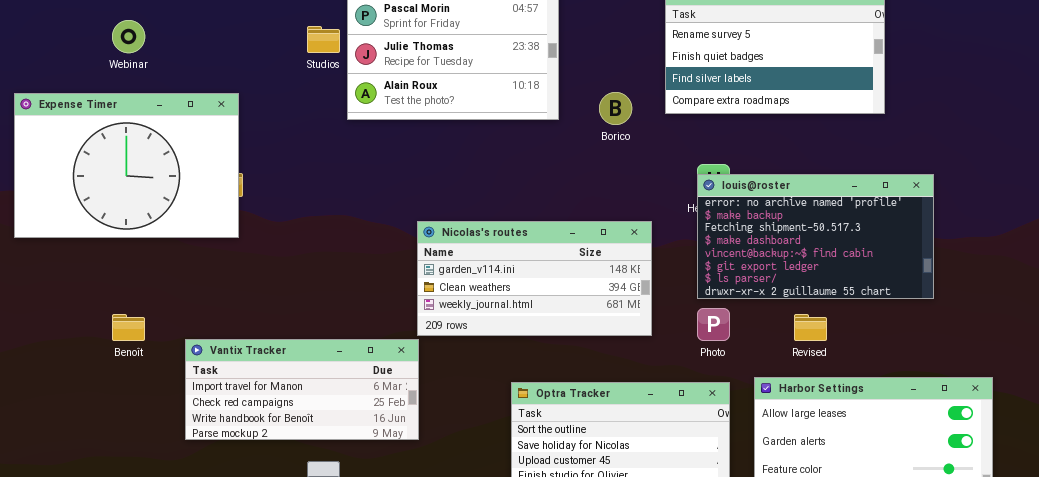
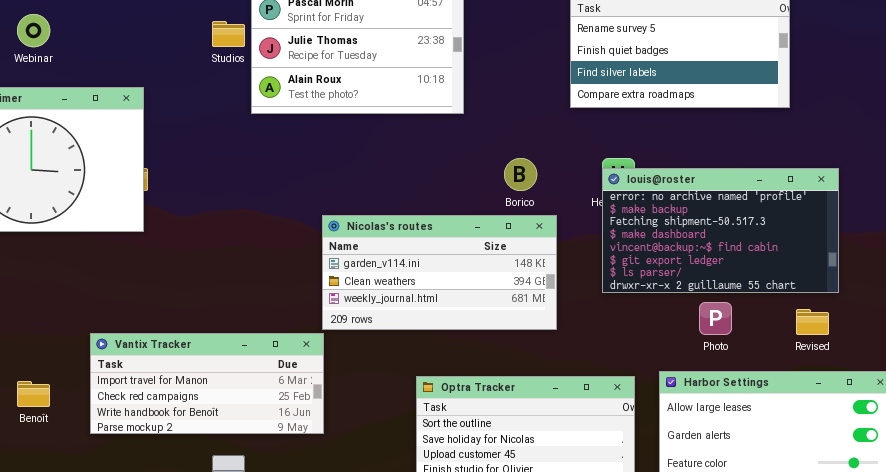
Borico: [599,92,632,125] -> [504,158,537,191], moved
Photo: [697,308,730,341] -> [699,302,732,335], moved
Benoît: [112,314,145,341] -> [17,381,50,407], moved
Revised: [794,314,827,341] -> [796,309,829,335], moved

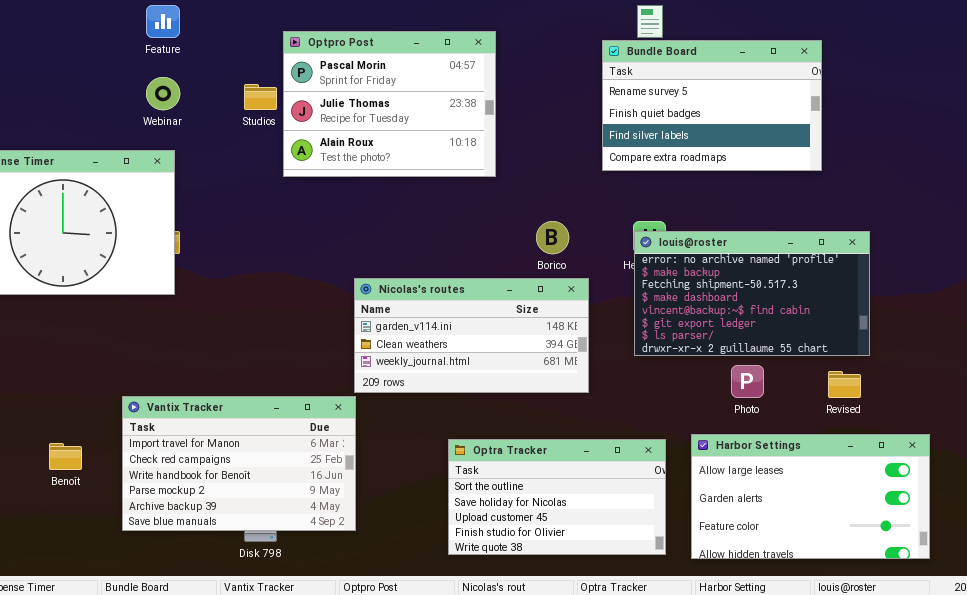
Webinar: [17,14,50,47] -> [146,77,180,110], moved
Vantix Tracker: [90,333,324,434] -> [122,396,356,531], resized

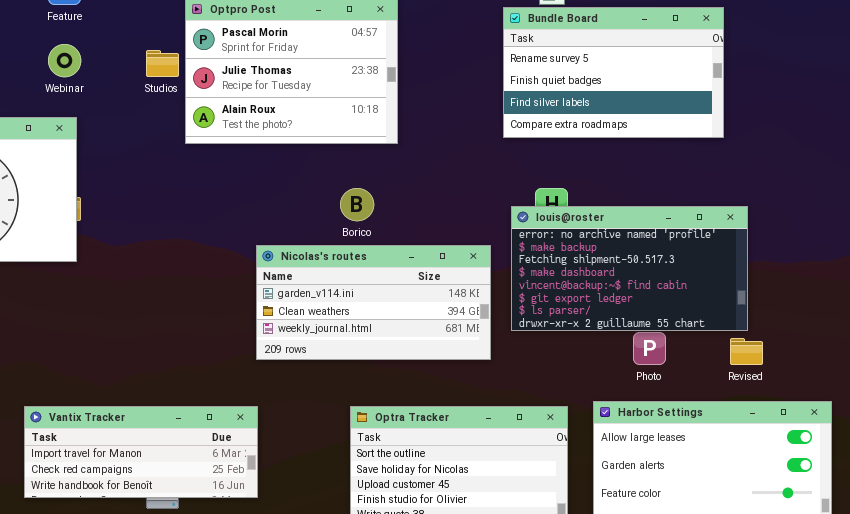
Borico: [536,221,569,254] -> [340,188,374,221], moved
louis@roster: [634,231,870,356] -> [511,206,748,331], moved
Vantix Tracker: [122,396,356,531] -> [24,406,258,498], resized

